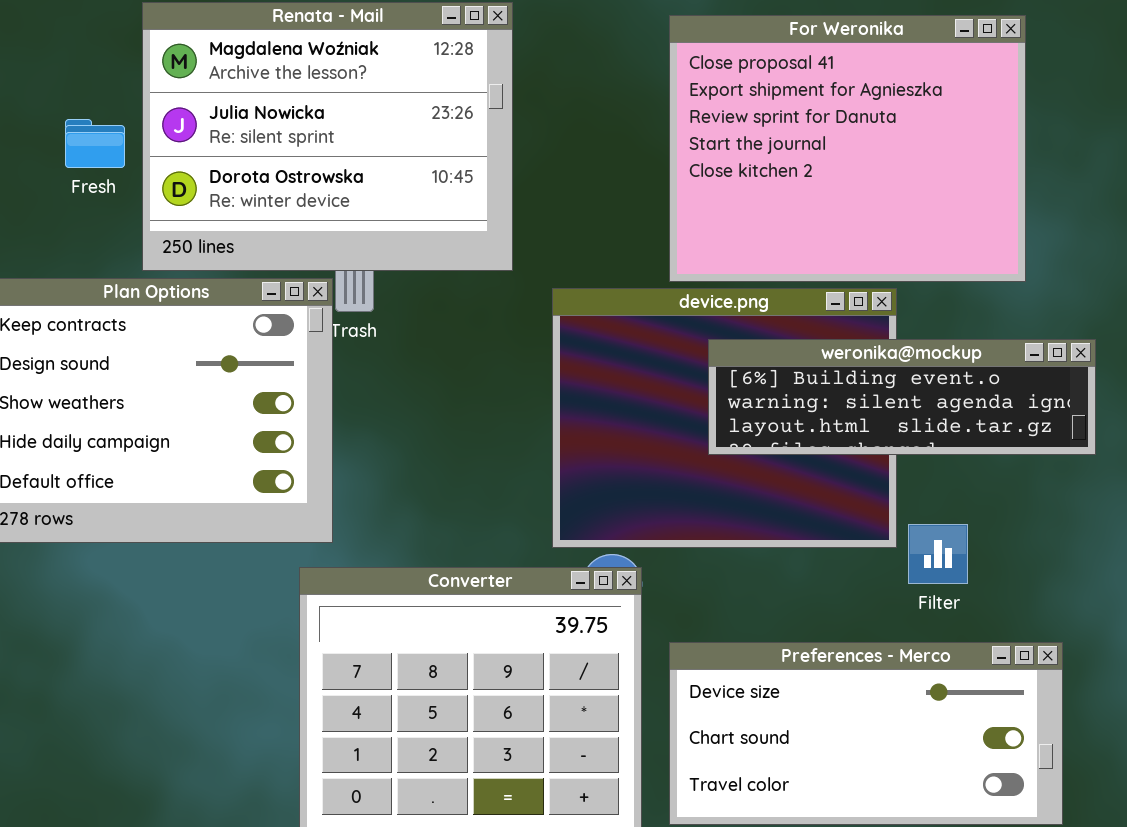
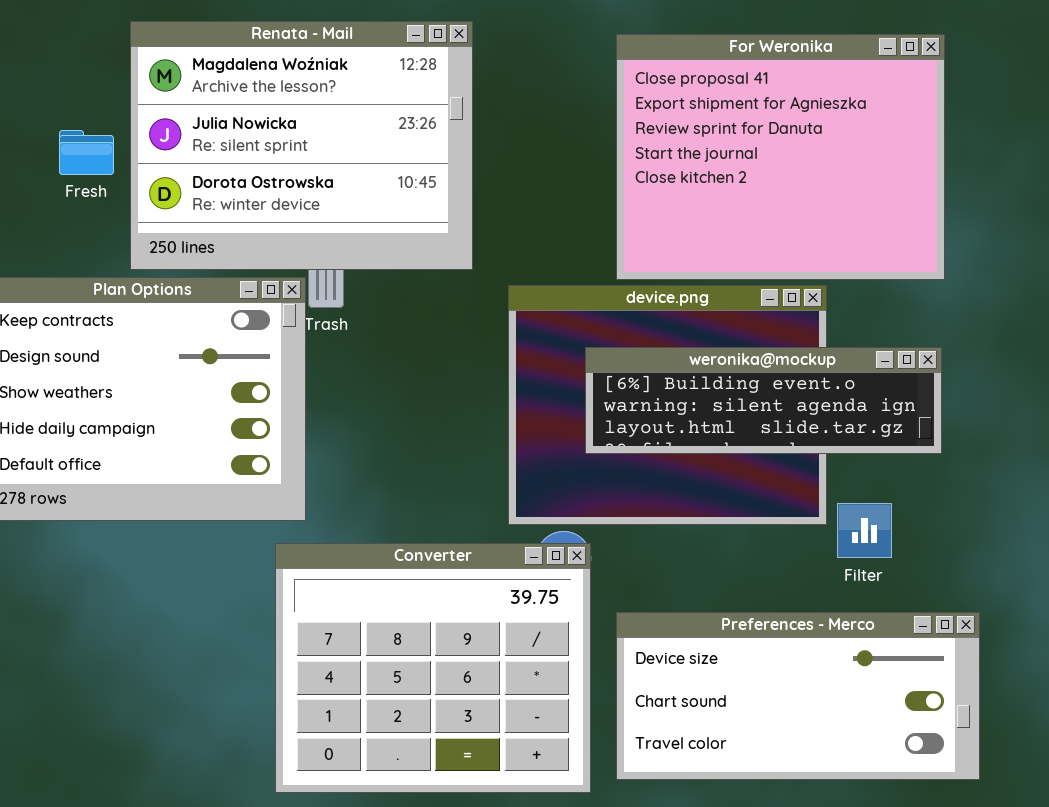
weronika@mockup: [708,339,1096,455] -> [585,347,942,454], moved

